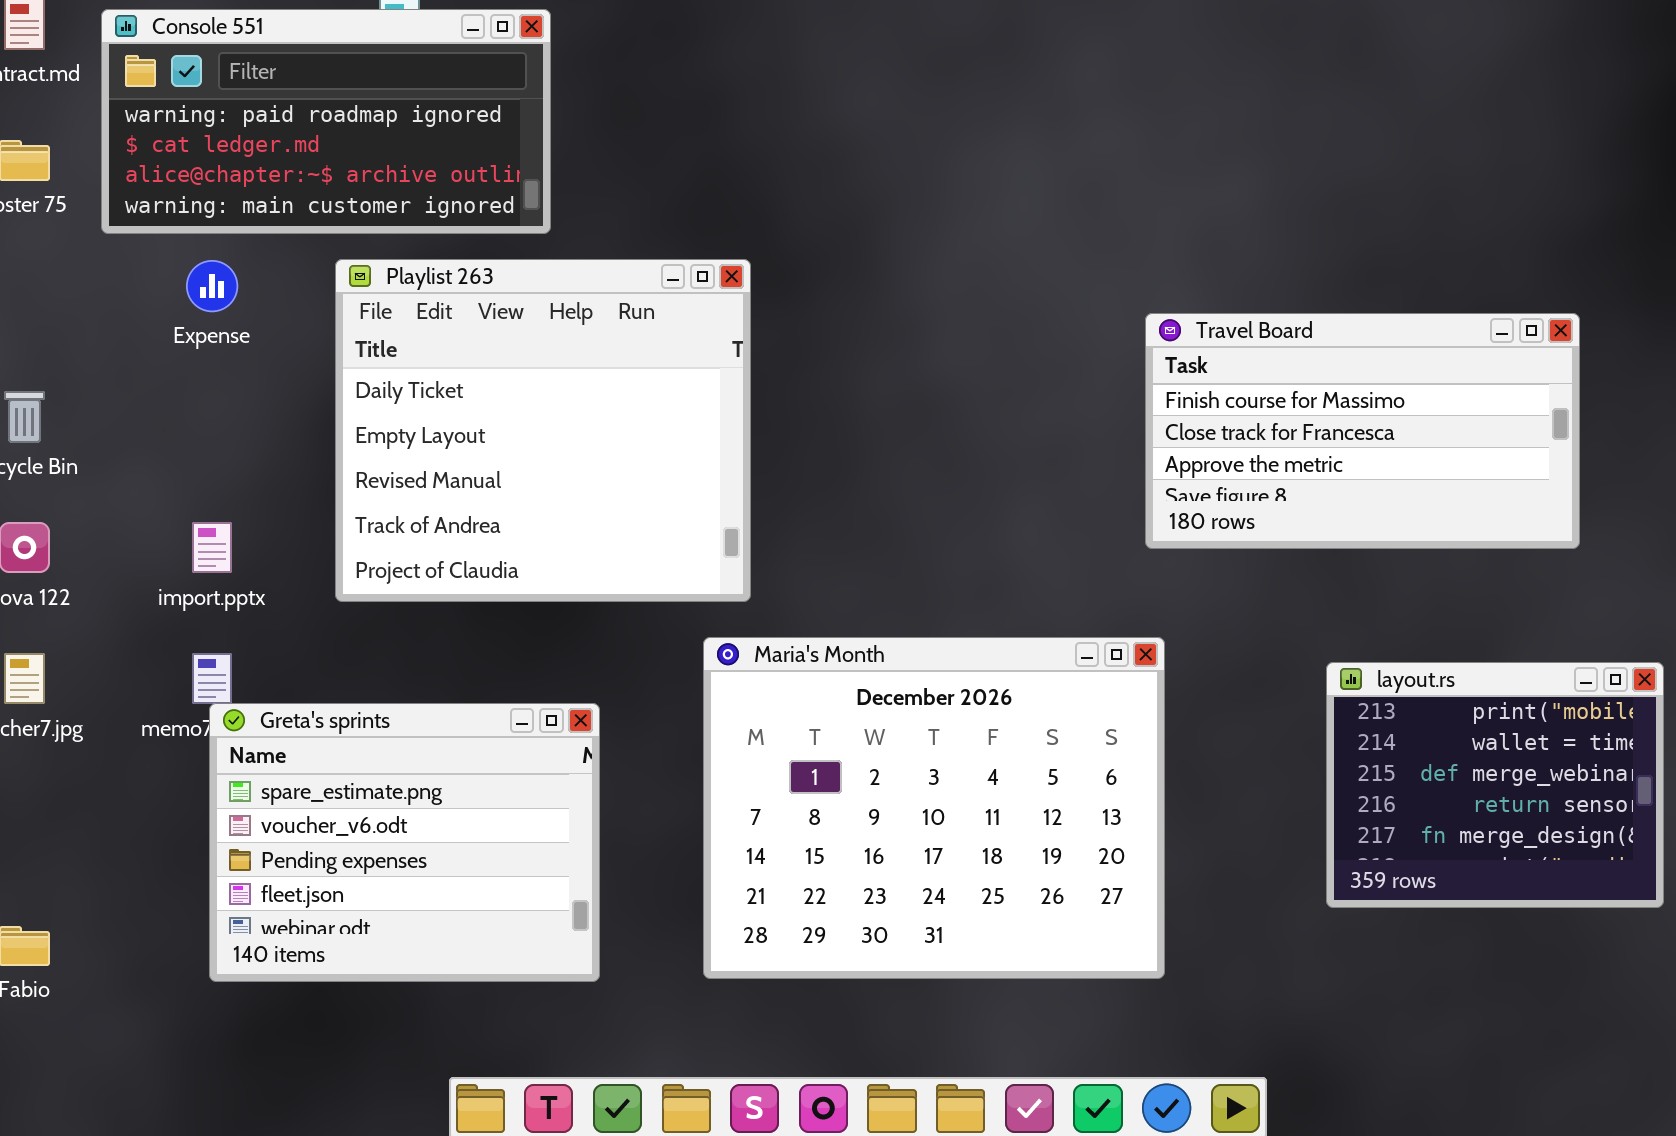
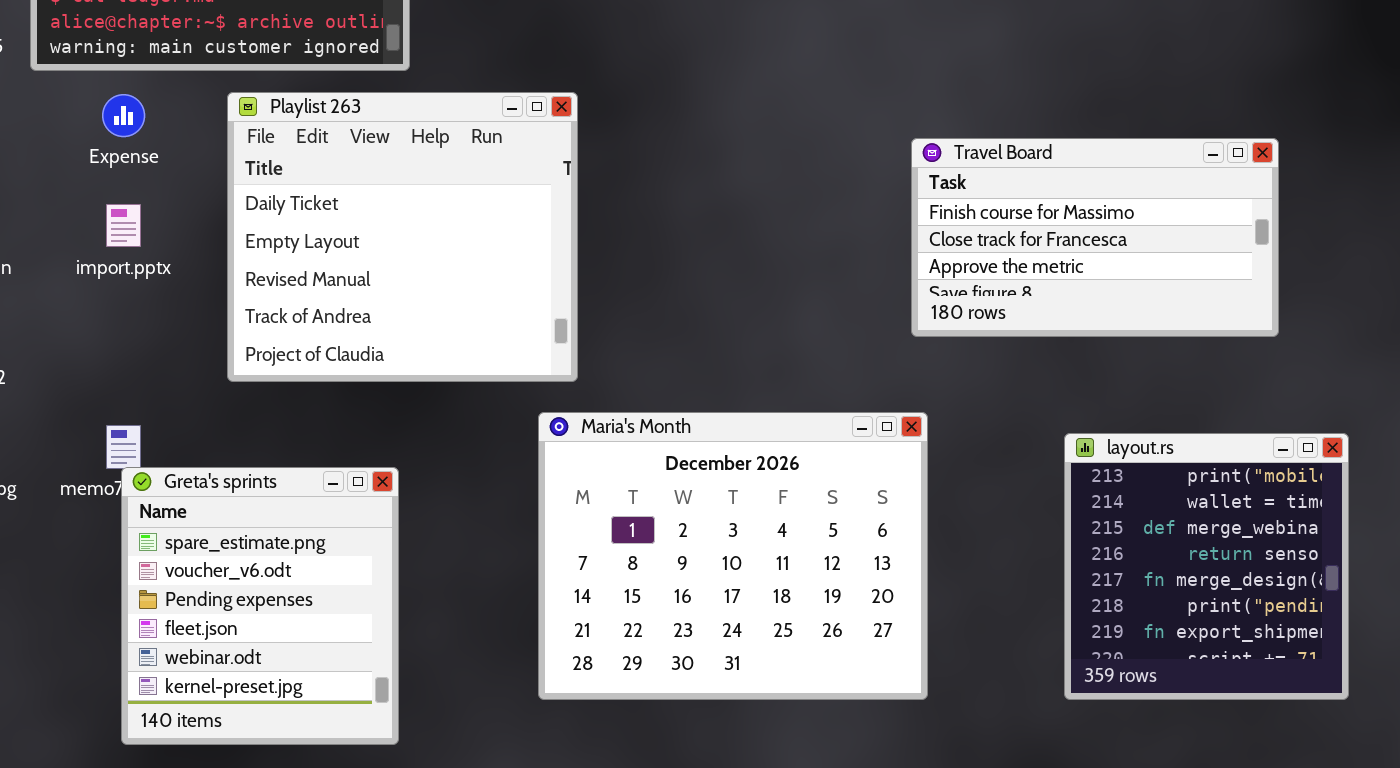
import.pptx: [192,522,232,573] -> [106,204,141,247], moved
layout.rs: [1326,662,1664,908] -> [1064,433,1349,700], resized
Greta's sprints: [209,703,600,982] -> [121,467,399,745], resized

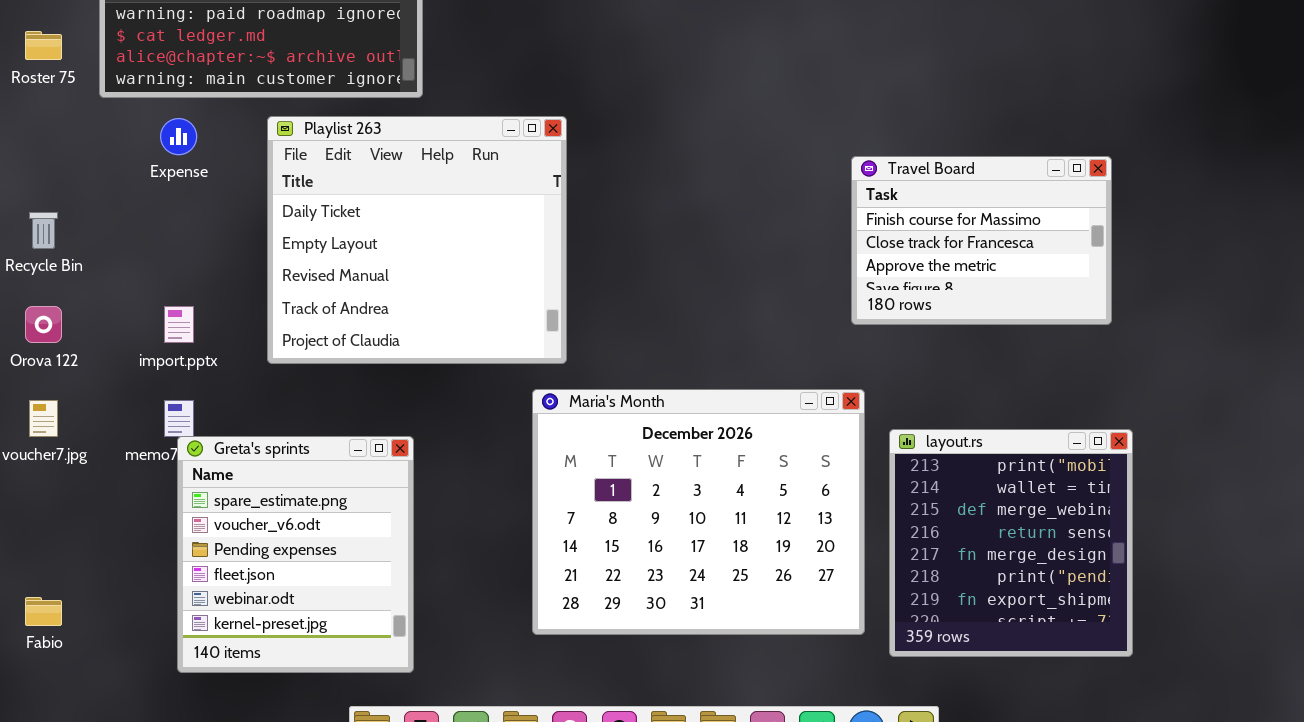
Travel Board: [911,138,1279,337] -> [851,156,1112,325], resized
import.pptx: [106,204,141,247] -> [164,306,194,343], moved
layout.rs: [1064,433,1349,700] -> [889,429,1133,657], moved

